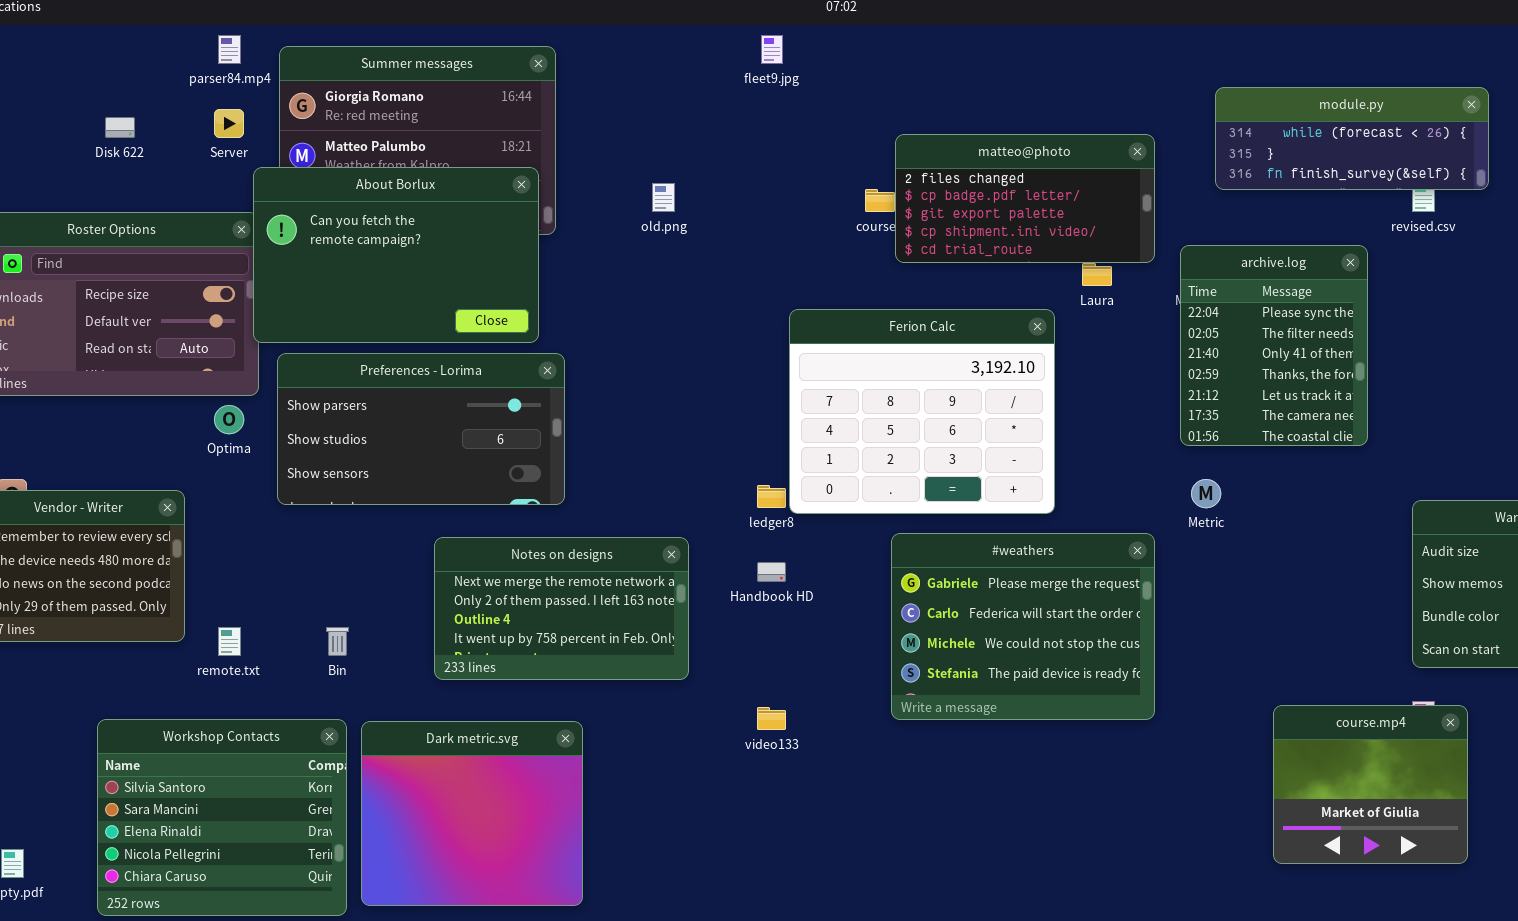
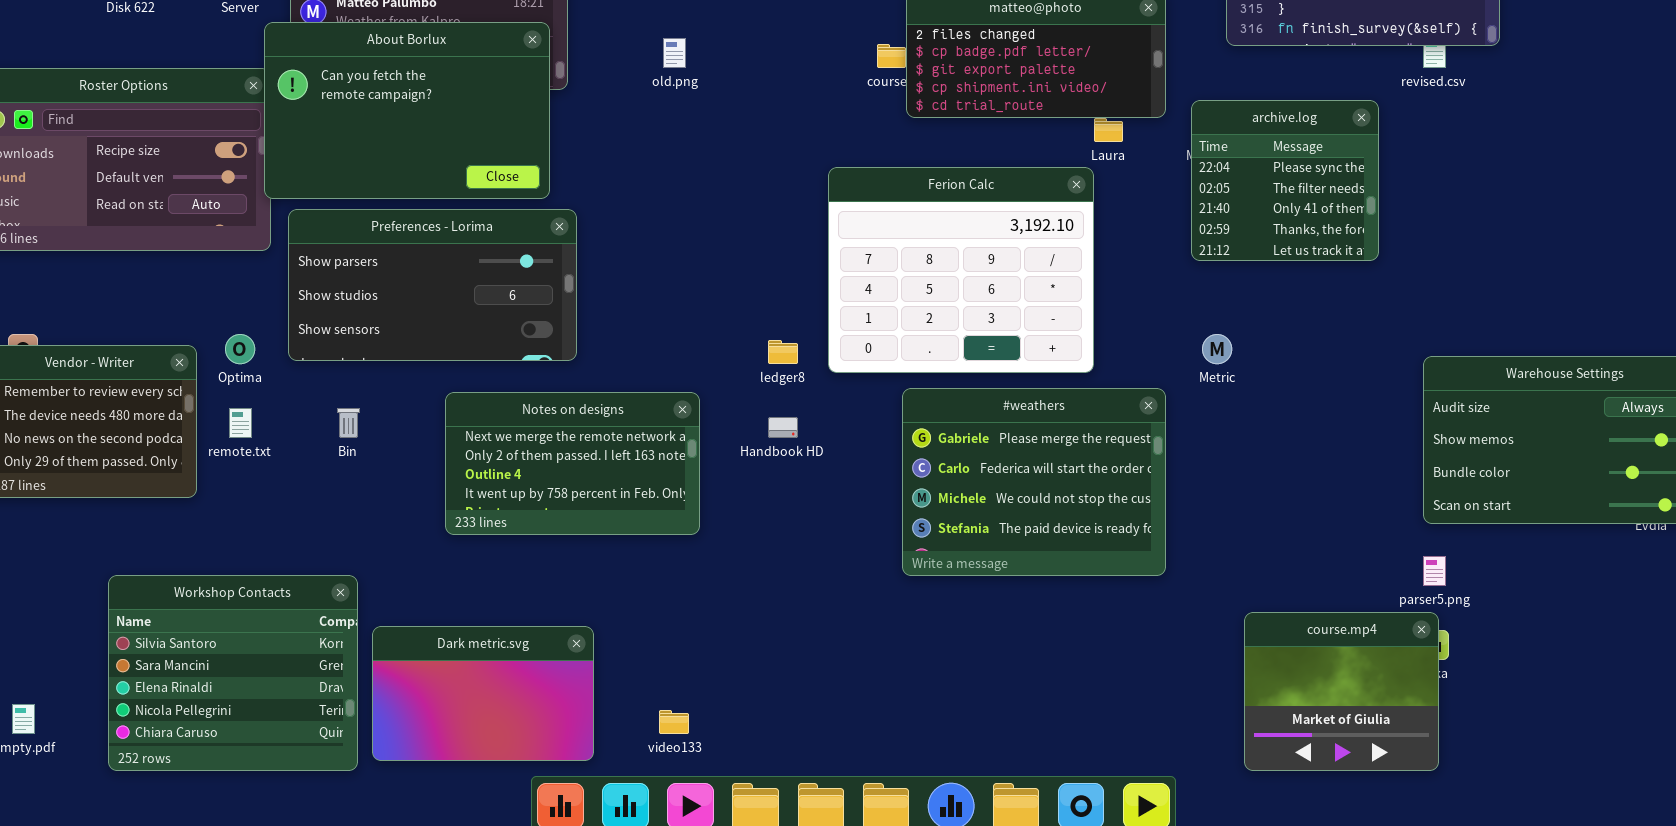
archive.log: [1180,245,1368,446] -> [1191,100,1379,261], resized
Ferion Calc: [789,309,1055,514] -> [828,167,1094,373], moved
Optima: [214,405,244,434] -> [225,334,255,364], moved
remote.txt: [218,627,241,656] -> [229,408,252,438], moved
Bin: [326,627,349,656] -> [337,408,360,438], moved
course.mp4: [1273,705,1468,864] -> [1244,612,1439,771], moved
video133: [757,707,786,730] -> [659,710,689,734], moved
Dark metric.svg: [361,721,583,906] -> [372,626,594,761], resized

